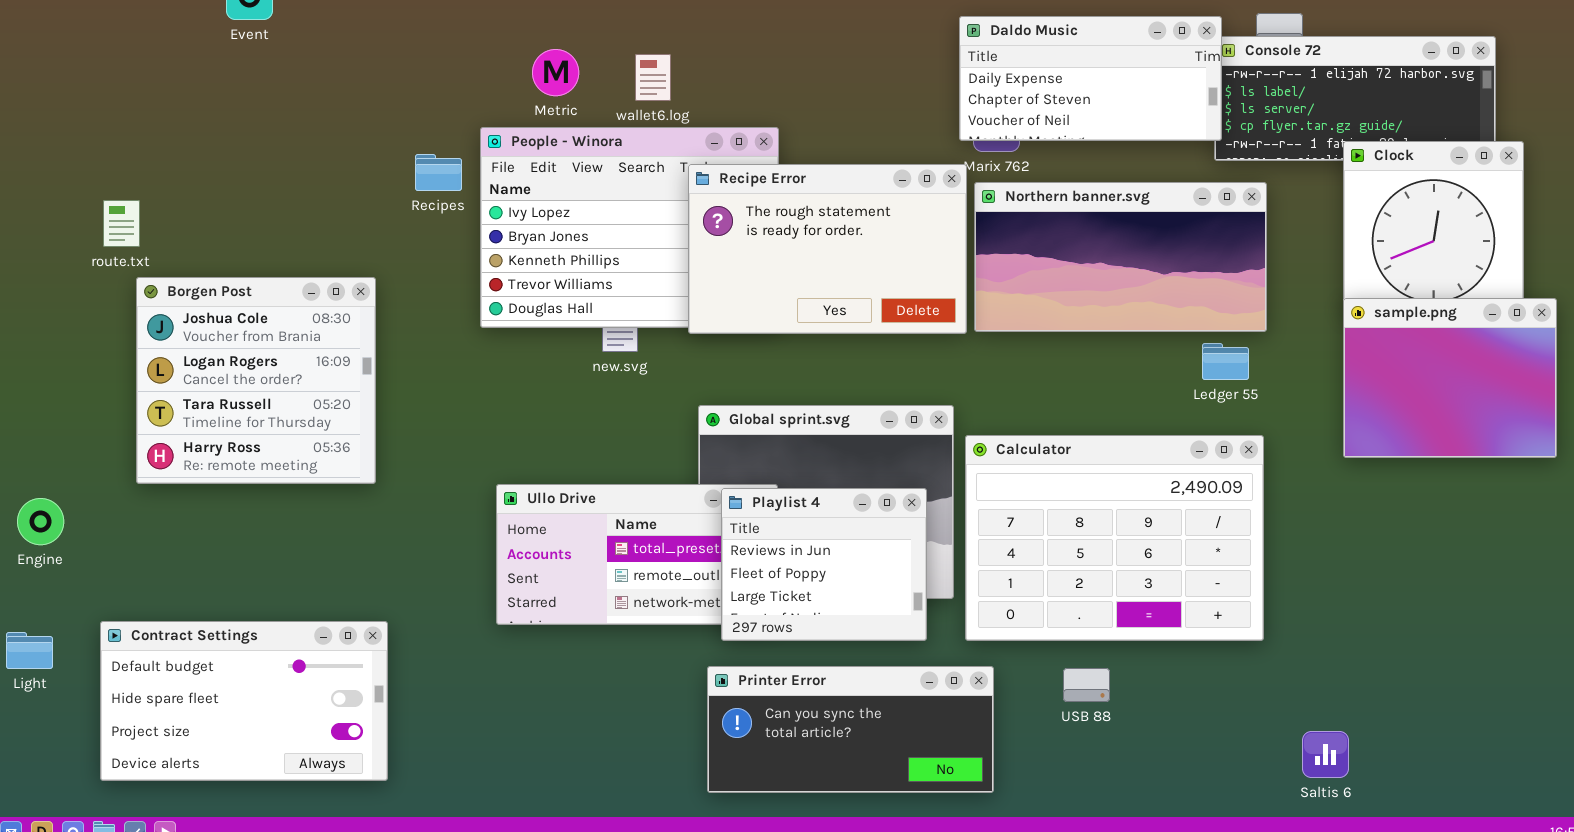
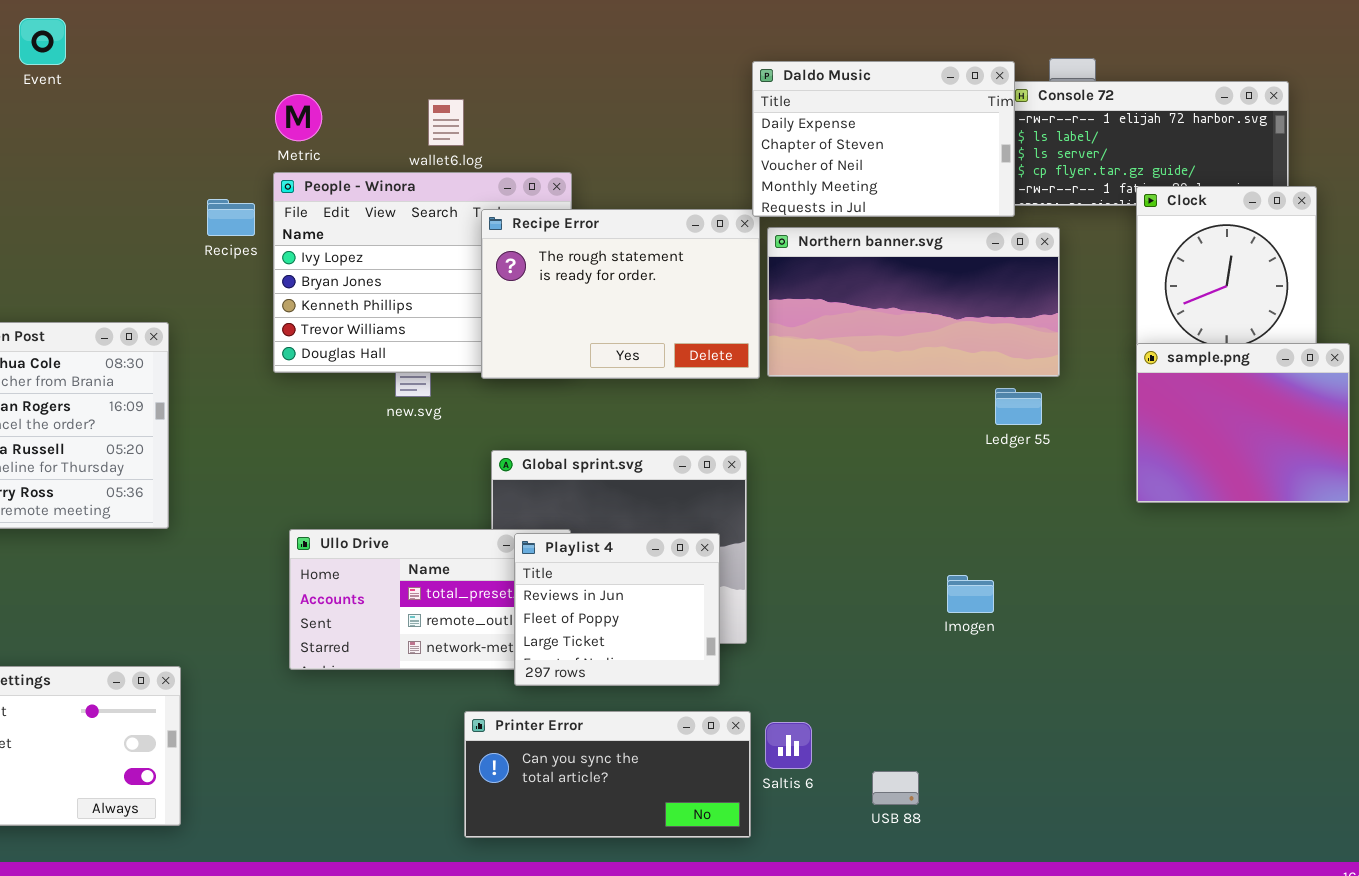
Daldo Music: [959,16,1222,141] -> [752,61,1015,217], resized
Metric: [532,49,579,96] -> [275,94,322,141], moved
Calculator: [965,435,1264,641] -> none, closed
Printer Error: [707,666,994,793] -> [464,711,751,838], moved
USB 88: [1063,668,1110,702] -> [872,771,919,805], moved
Saltis 6: [1302,731,1349,778] -> [765,722,812,769], moved

